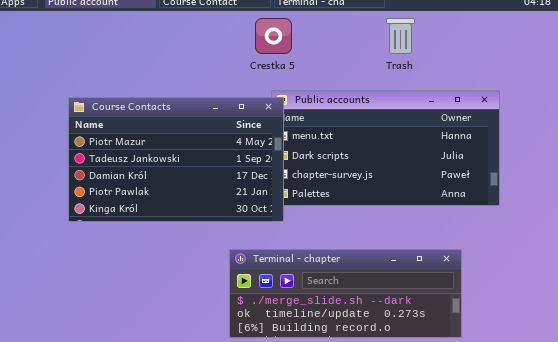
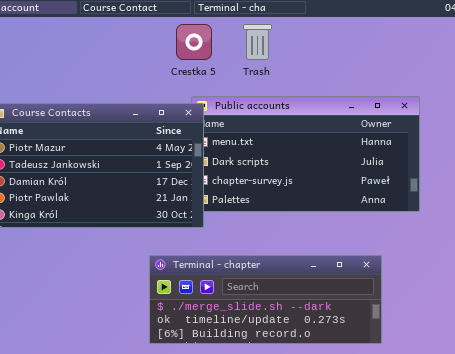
Trash: [386,18,415,54] -> [243,24,272,60], moved

